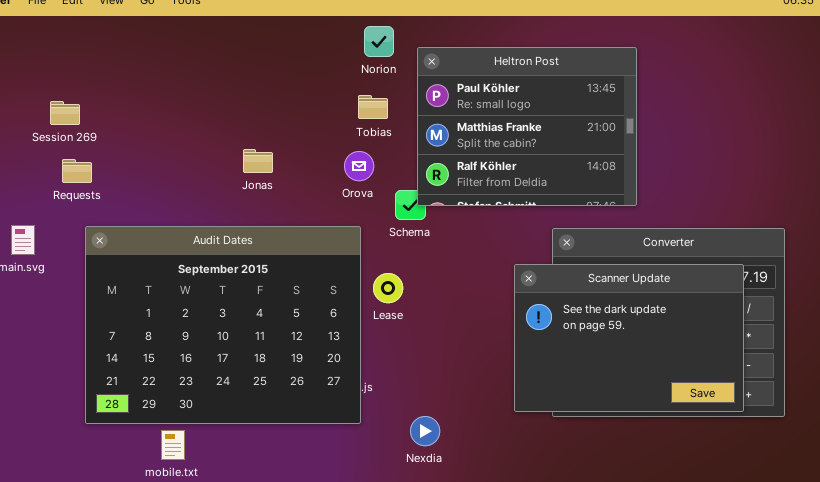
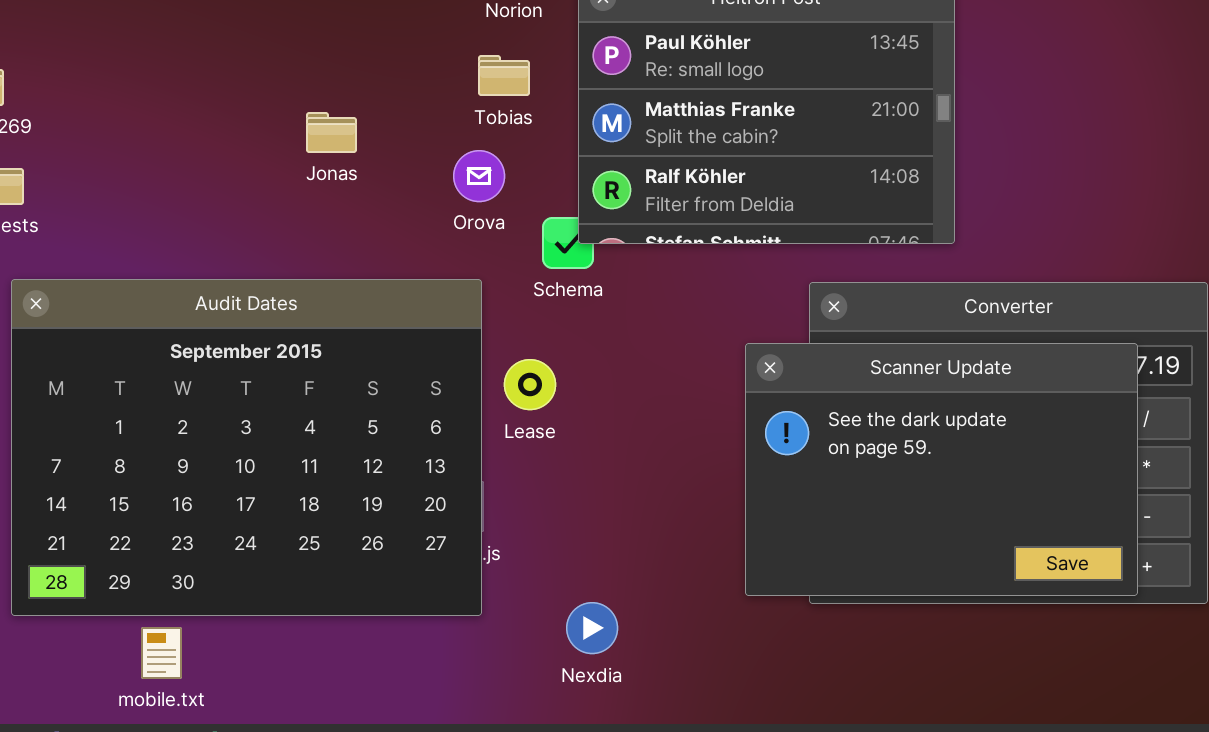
Jonas: [243,149,273,173] -> [306,112,357,153], moved

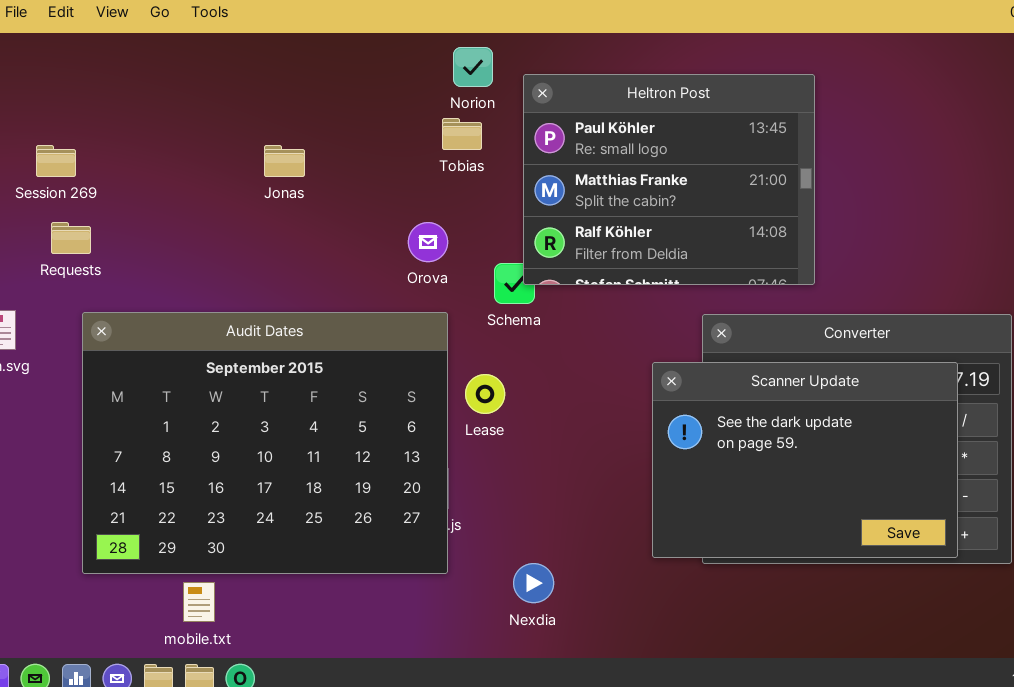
Tobias: [478,55,530,96] -> [442,118,482,150], moved
Jonas: [306,112,357,153] -> [264,145,305,177], moved
Orova: [453,150,505,202] -> [408,222,448,262], moved

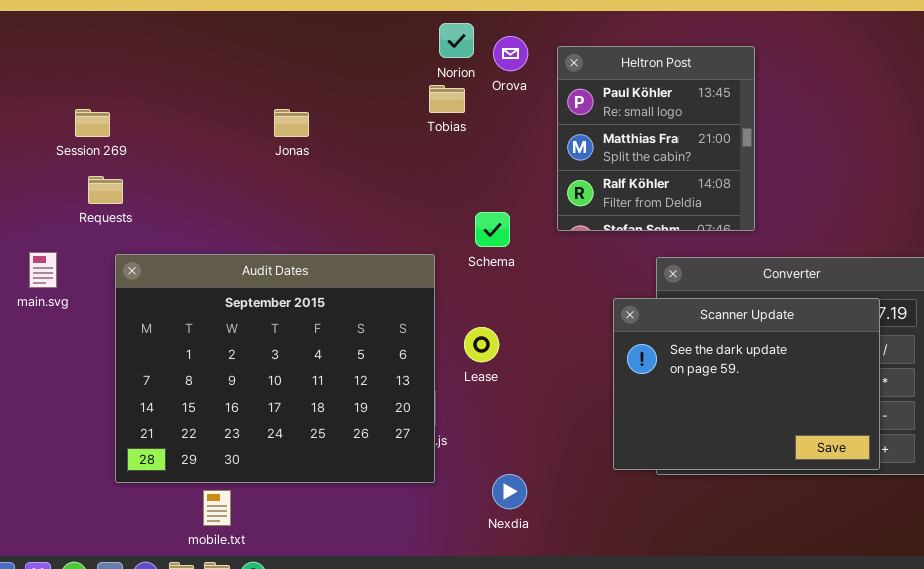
Heltron Post: [523,74,815,285] -> [557,46,755,231], resized
Orova: [408,222,448,262] -> [493,36,528,71], moved
Lease: [465,374,505,414] -> [464,327,499,362], moved

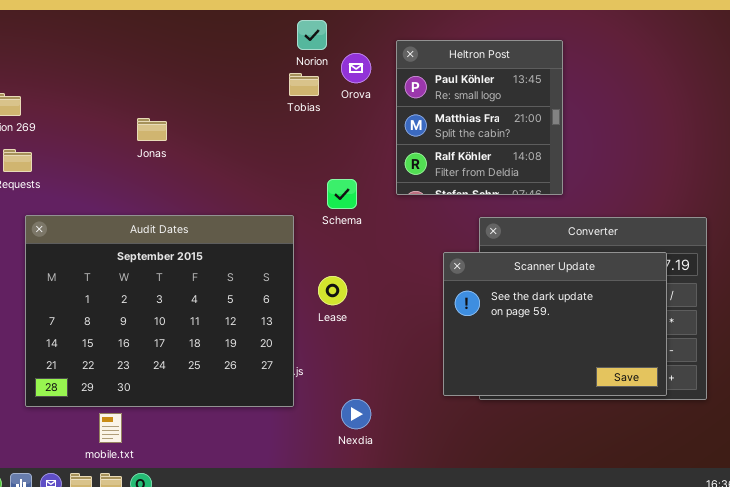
Orova: [493,36,528,71] -> [341,53,371,83], moved
Jonas: [274,109,309,137] -> [137,118,167,141], moved

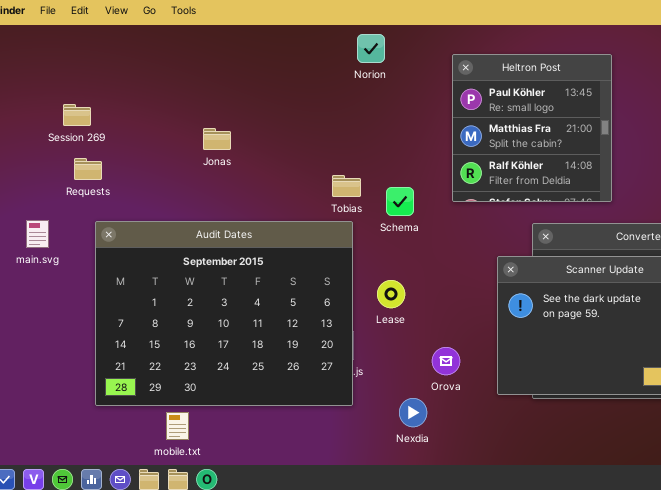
Orova: [341,53,371,83] -> [432,347,460,375], moved
Tobias: [289,73,319,96] -> [332,175,361,197], moved

